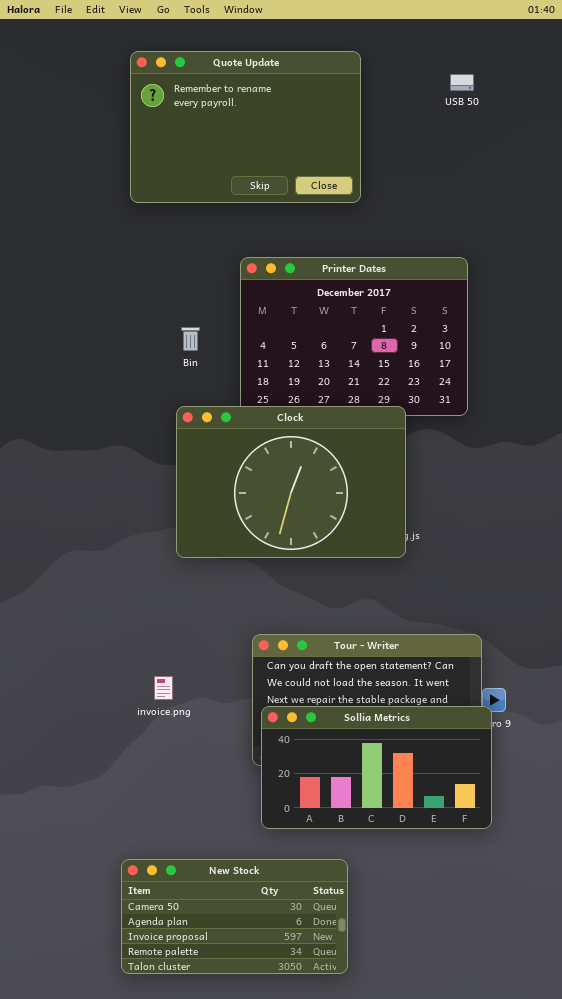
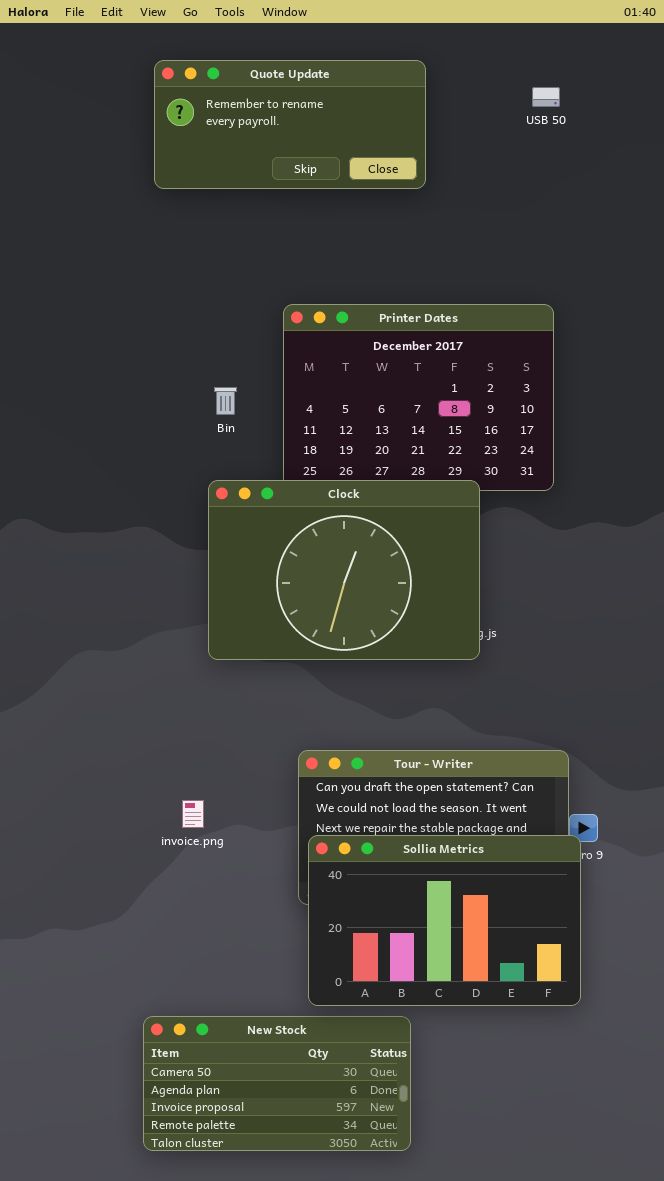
Quote Update: [130,51,361,203] -> [154,60,426,189], resized
Sollia Metrics: [261,706,492,829] -> [308,835,581,1006], resized

